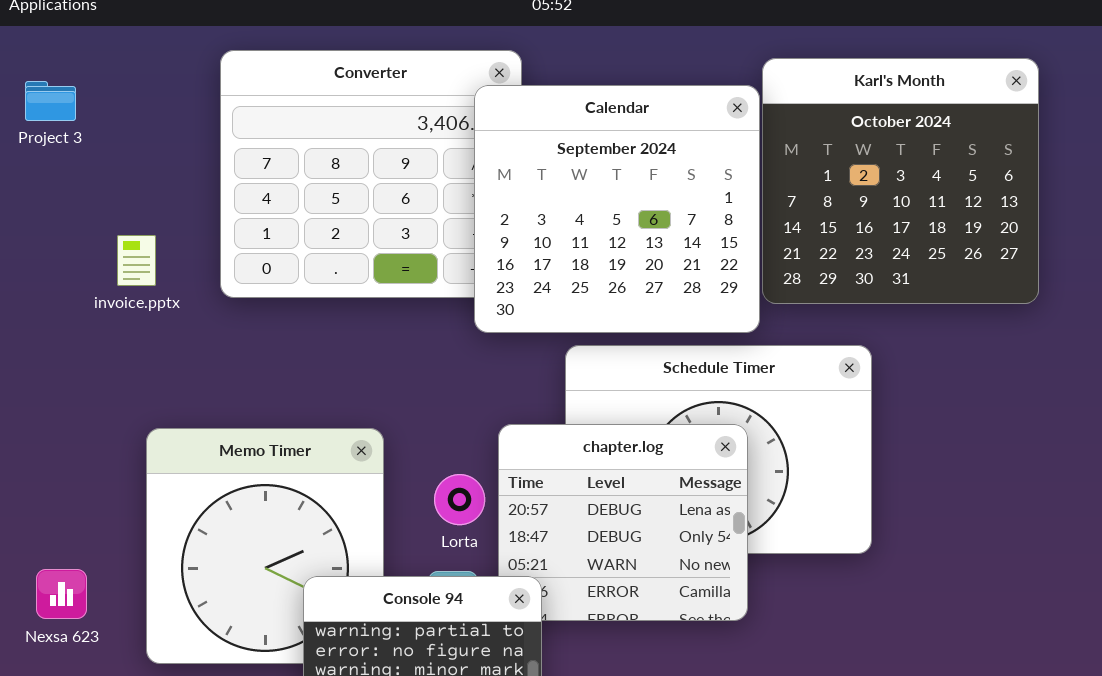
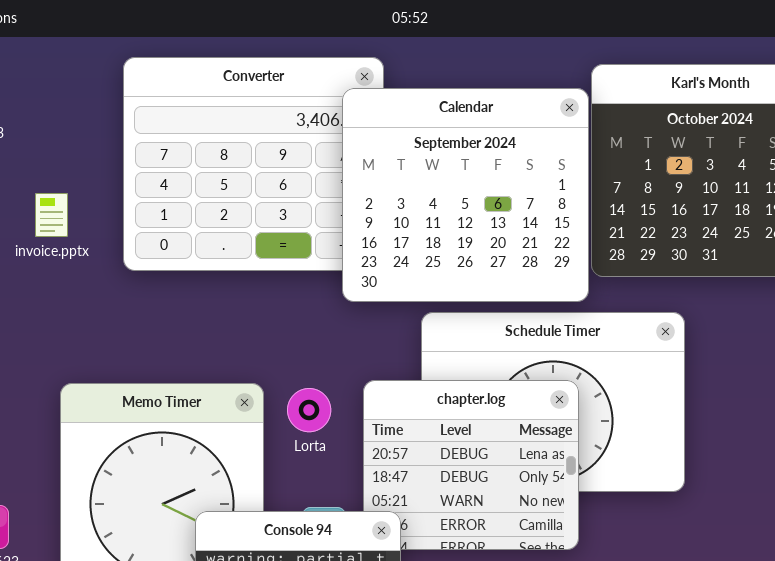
invoice.pptx: [117,235,156,286] -> [35,193,68,237], moved
Lorta: [434,474,485,525] -> [287,388,331,432], moved

